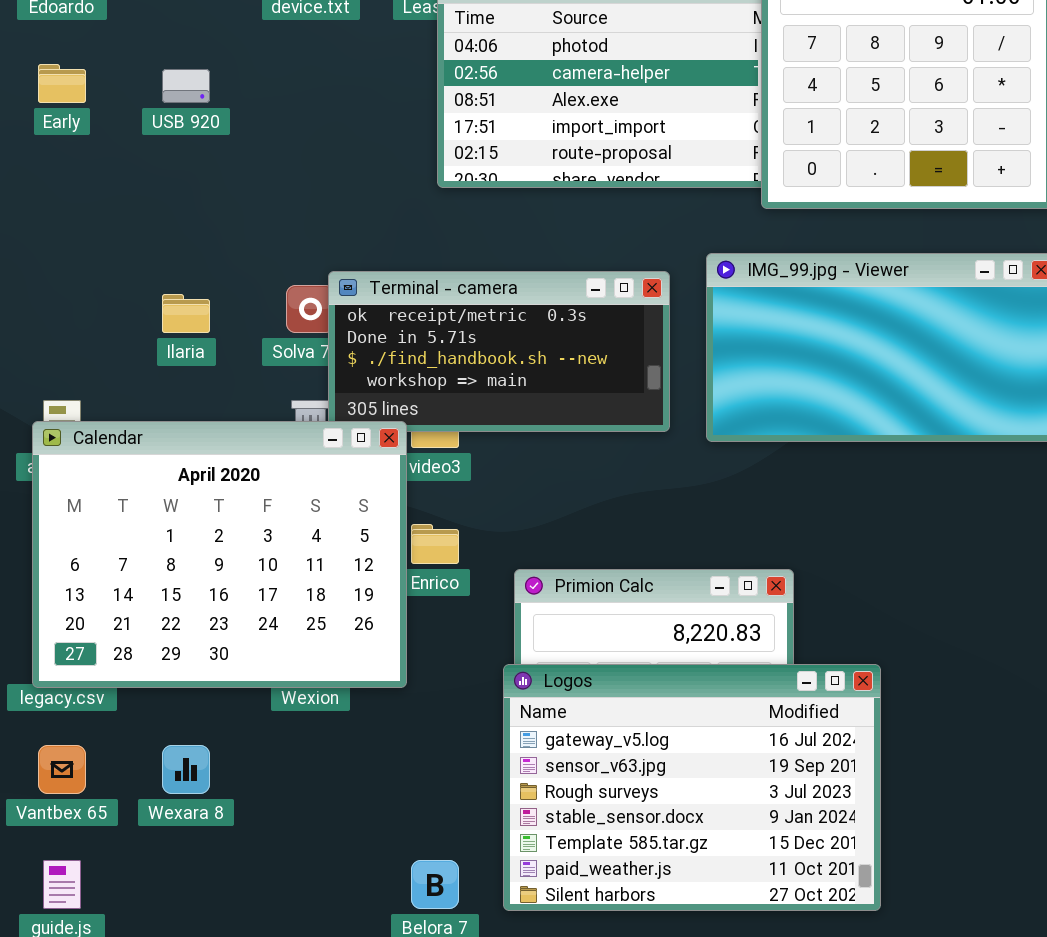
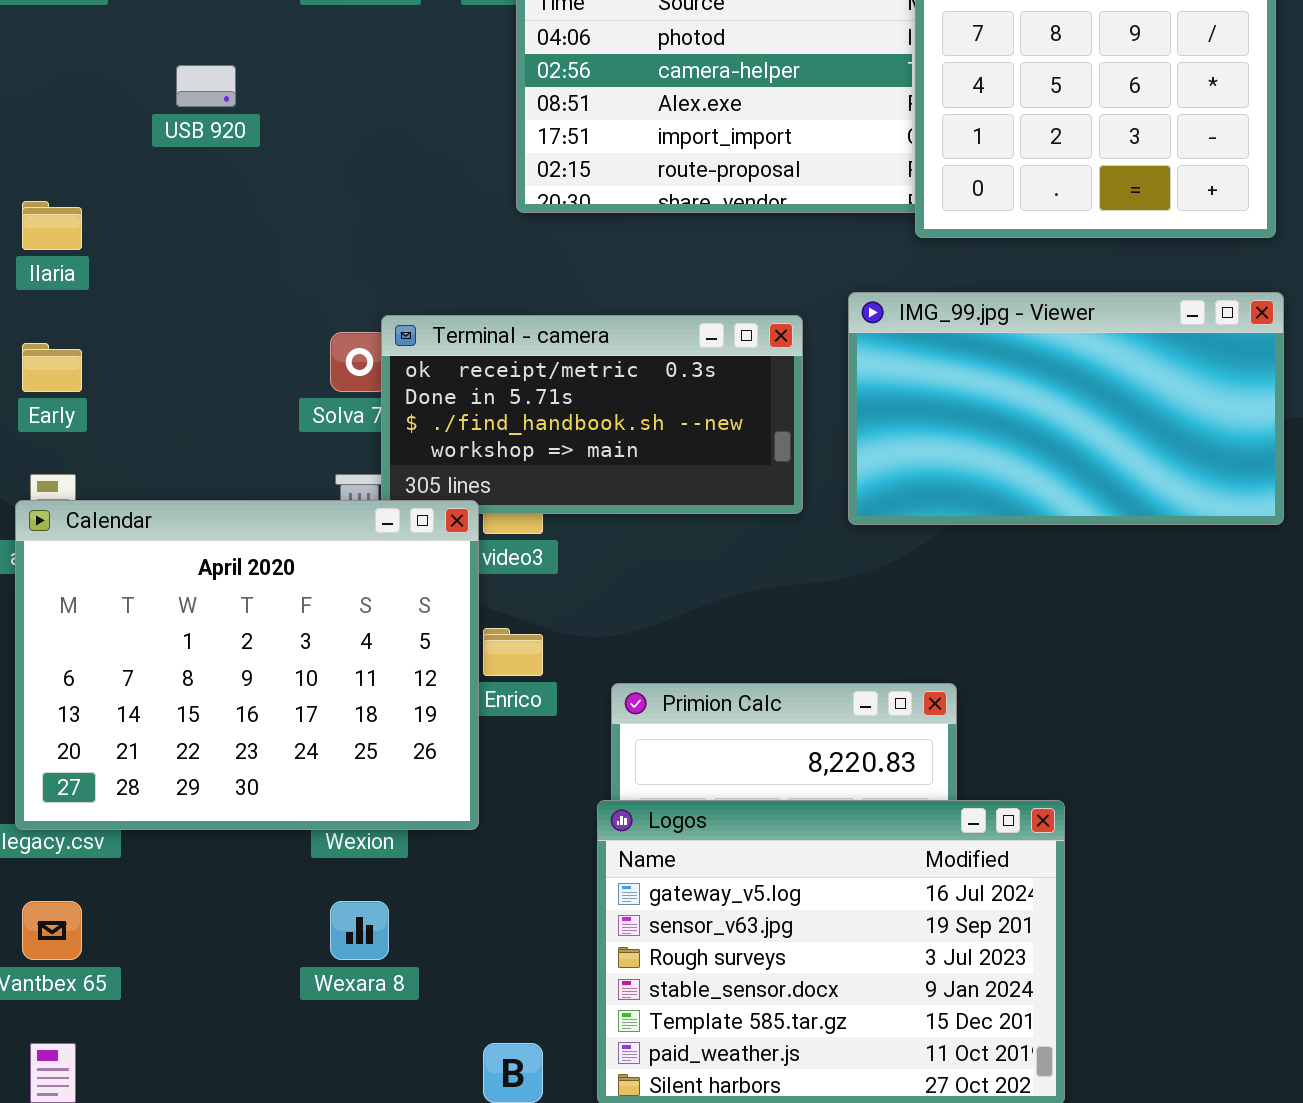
Early: [38,64,86,103] -> [22,343,82,392], moved
Ilaria: [162,294,210,333] -> [22,201,82,250], moved
Wexara 8: [162,745,210,794] -> [330,901,389,960], moved

